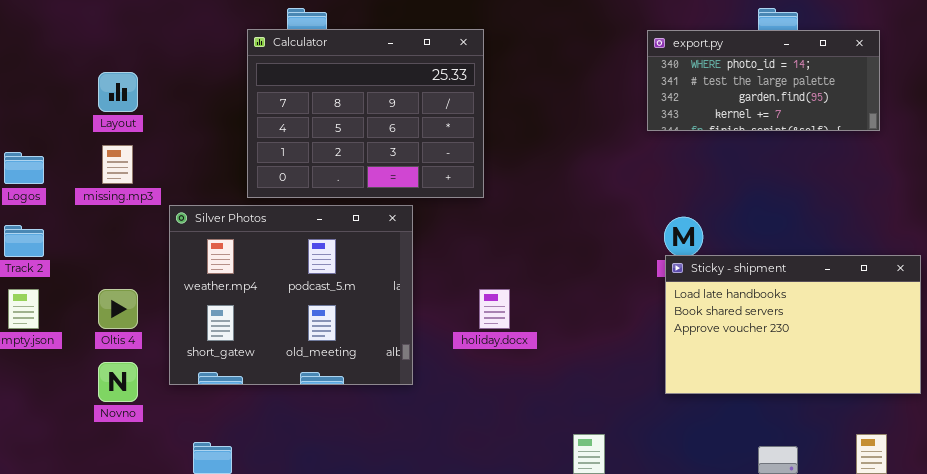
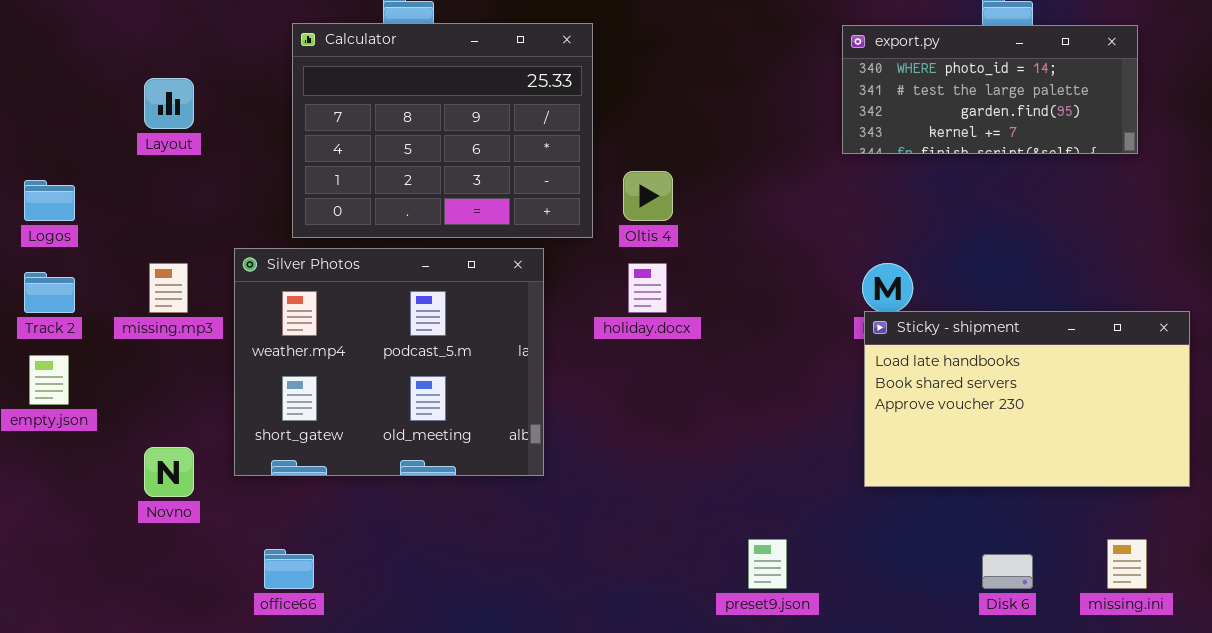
Calculator: [247,29,484,198] -> [292,23,593,238], moved
missing.mp3: [102,145,133,184] -> [149,263,188,313], moved
Oltis 4: [98,289,138,329] -> [623,171,673,221], moved
holiday.docx: [479,289,510,329] -> [628,263,667,313], moved

